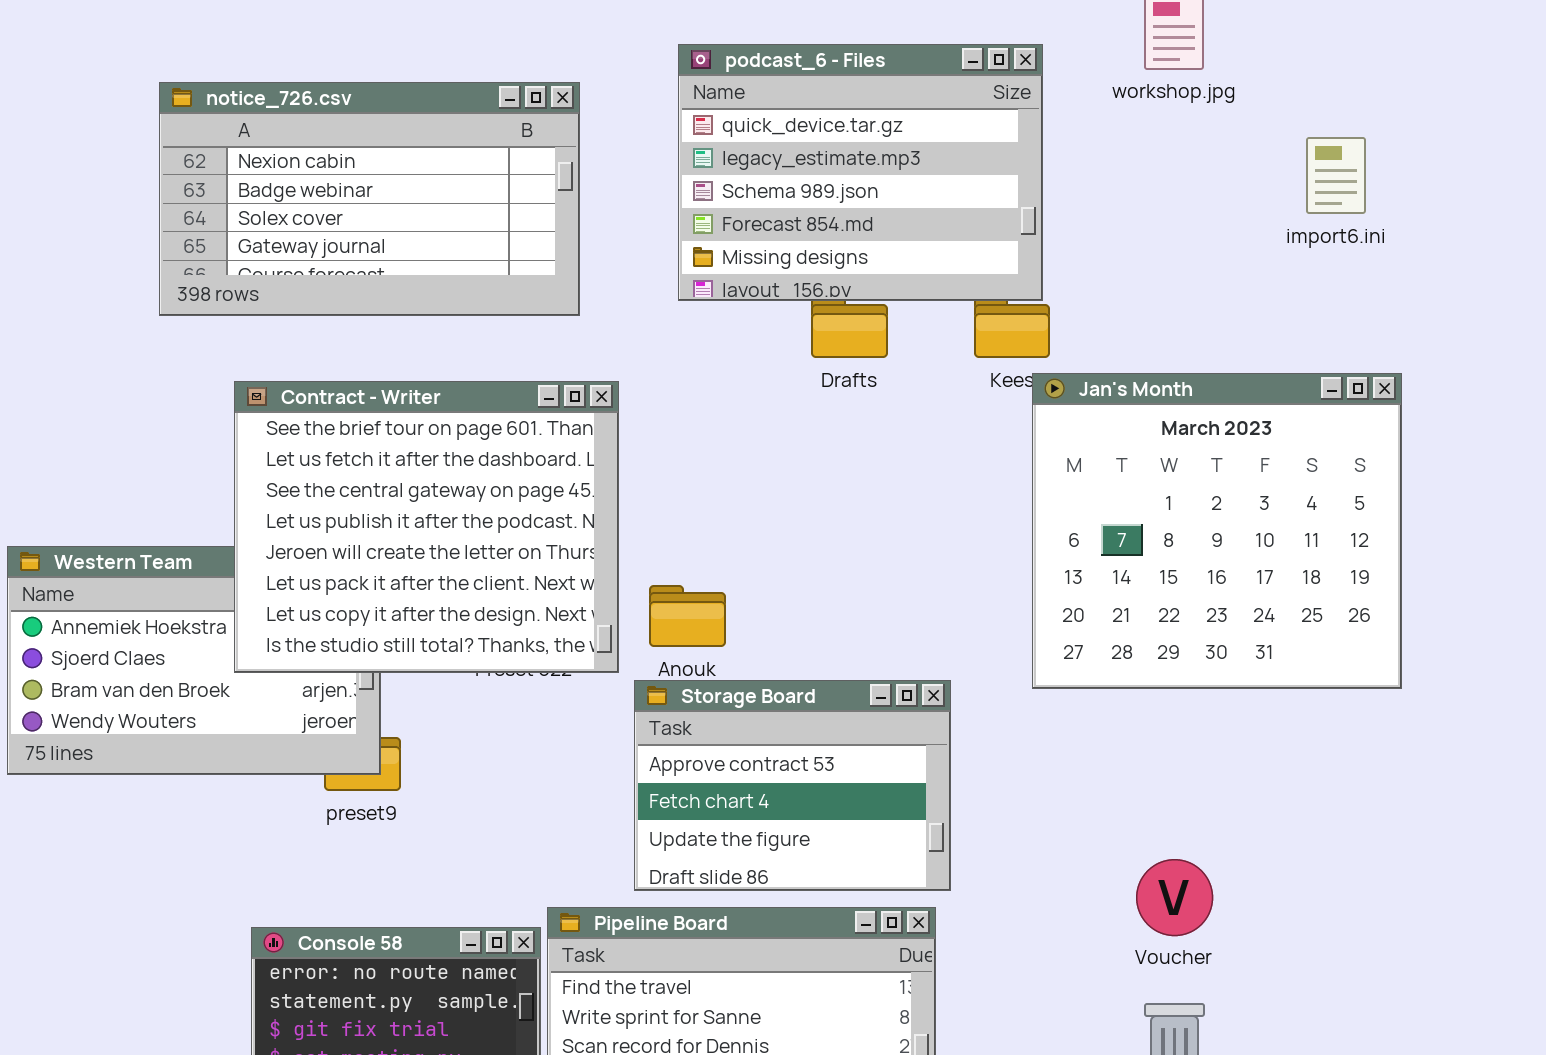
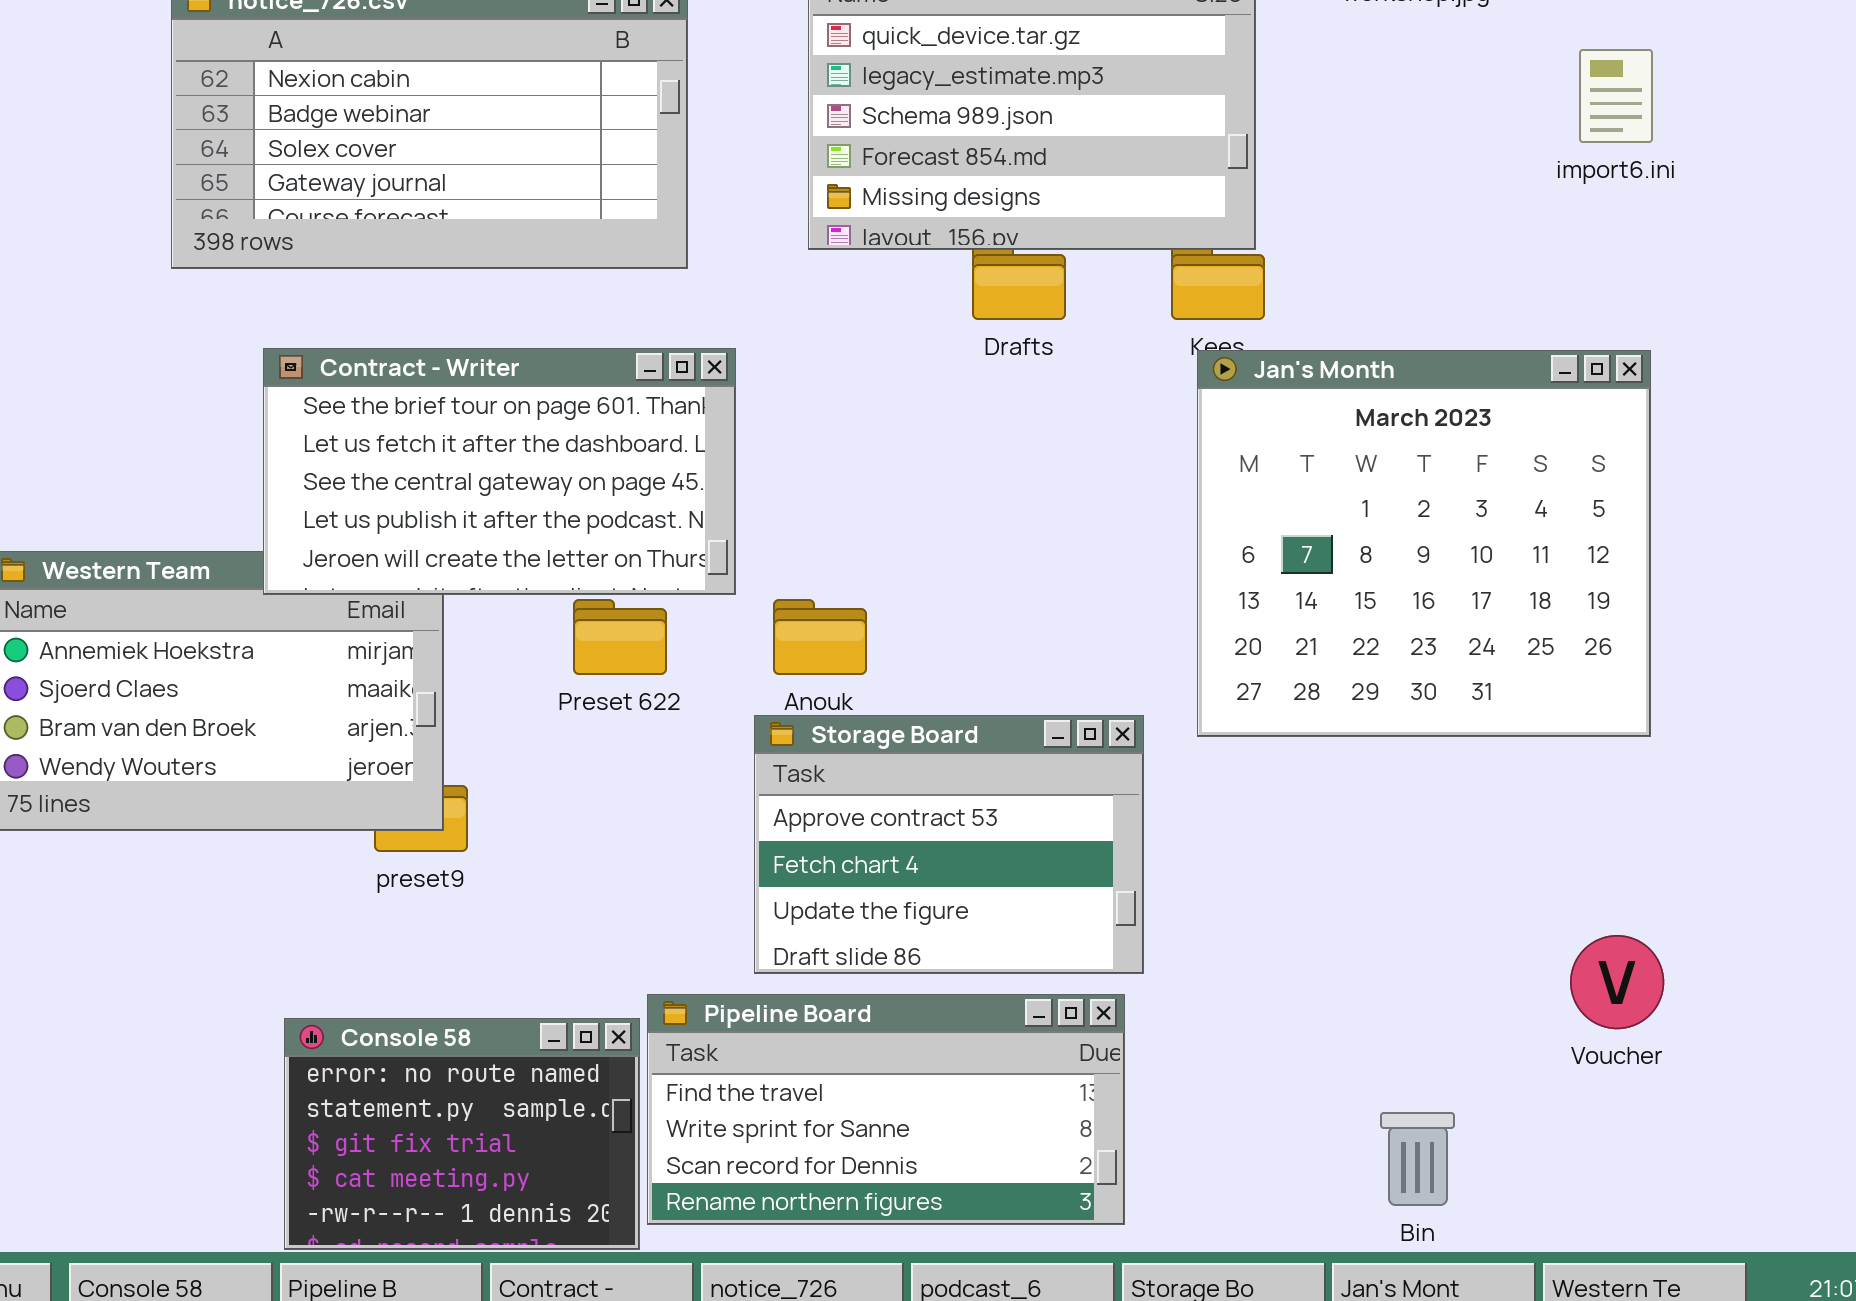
Jan's Month: [1032,373,1402,689] -> [1197,350,1651,737], moved
Contract - Writer: [234,381,619,673] -> [263,348,736,595], resized
Voucher: [1136,859,1213,936] -> [1570,935,1664,1029], moved

